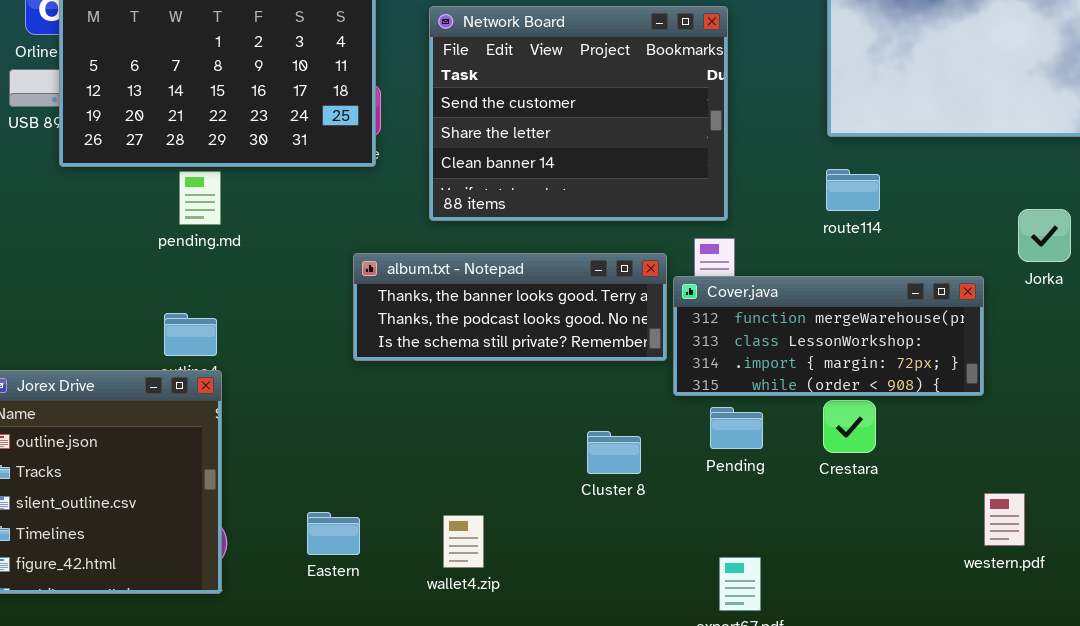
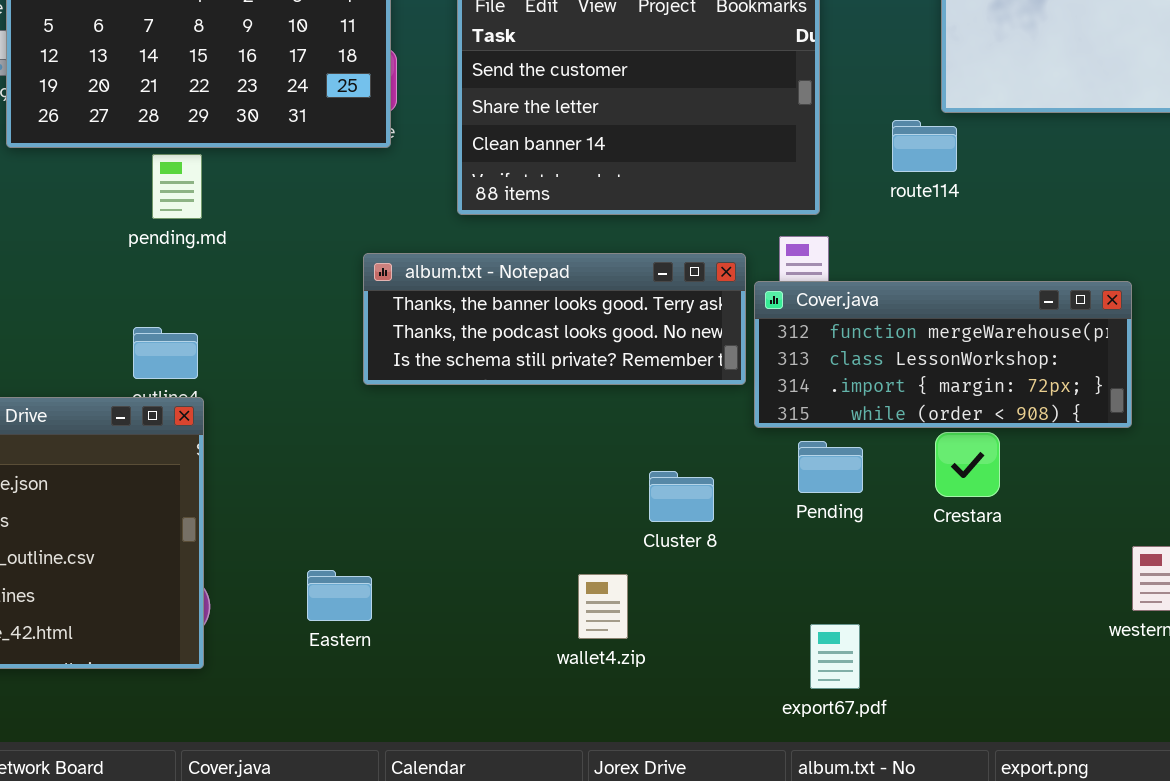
route114: [826,169,880,211] -> [892,120,957,172], moved
wallet4.zip: [443,515,484,568] -> [578,574,628,639], moved

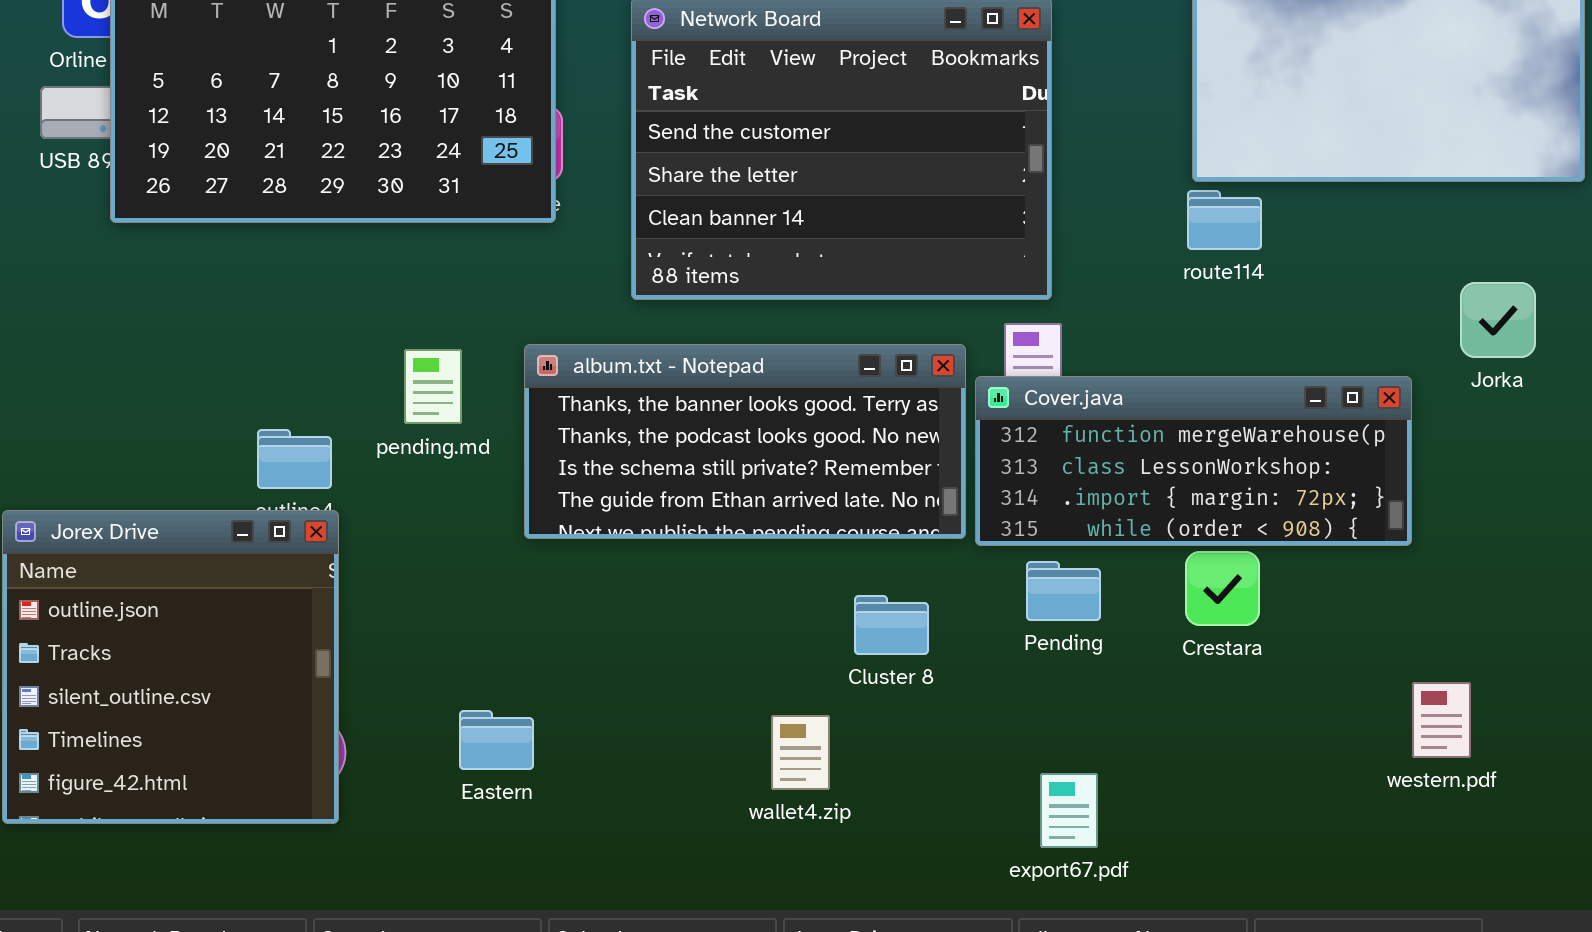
route114: [892,120,957,172] -> [1187,190,1262,250], moved
pending.md: [152,154,202,219] -> [404,349,462,424], moved
album.txt - Notepad: [363,253,746,385] -> [524,344,966,539], resized

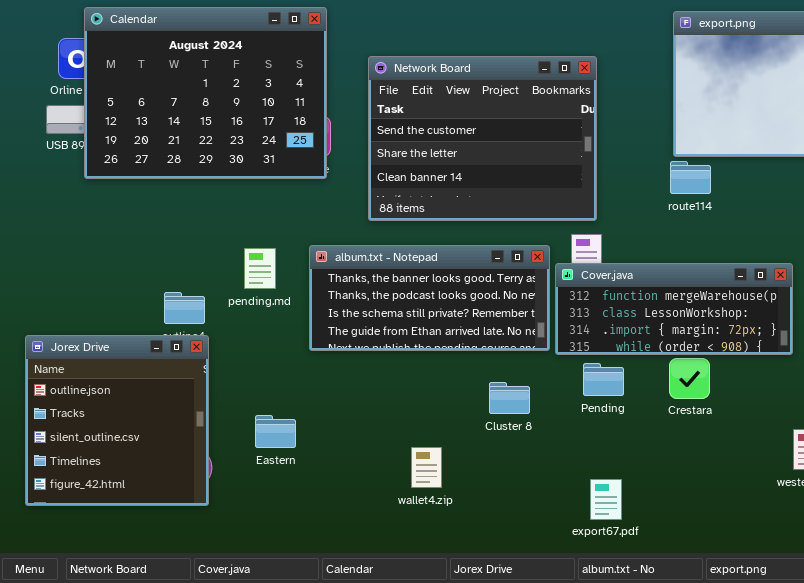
Eastern: [459,710,534,770] -> [255,415,296,448], moved
wallet4.zip: [771,715,830,790] -> [411,447,442,488], moved

